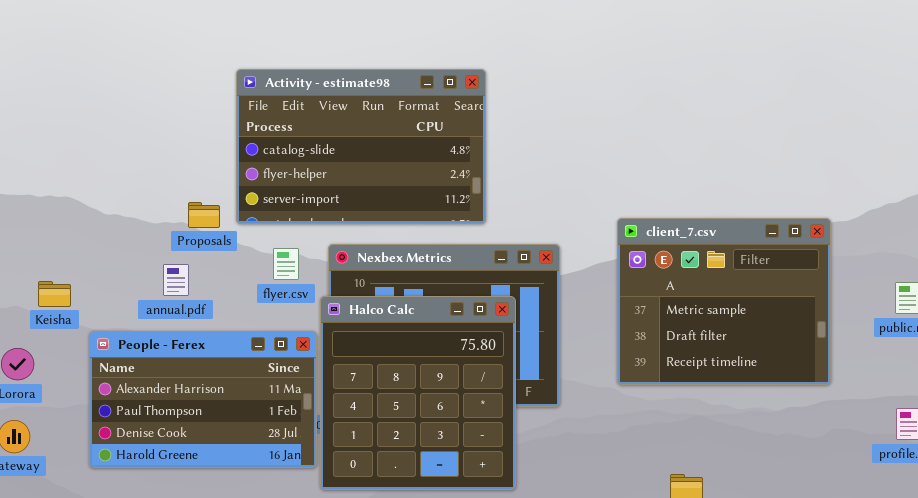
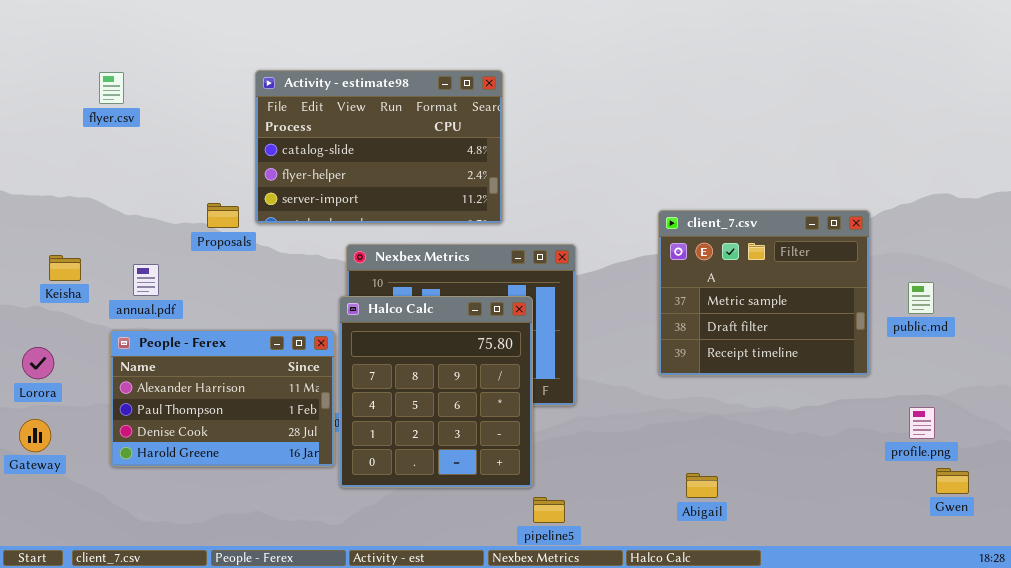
client_7.csv: [617,218,831,385] -> [658,210,870,376], moved
flyer.csv: [273,248,299,280] -> [99,72,124,104], moved
annual.pdf: [163,264,189,296] -> [133,264,159,296], moved
Keisha: [38,281,71,307] -> [49,255,81,281], moved

